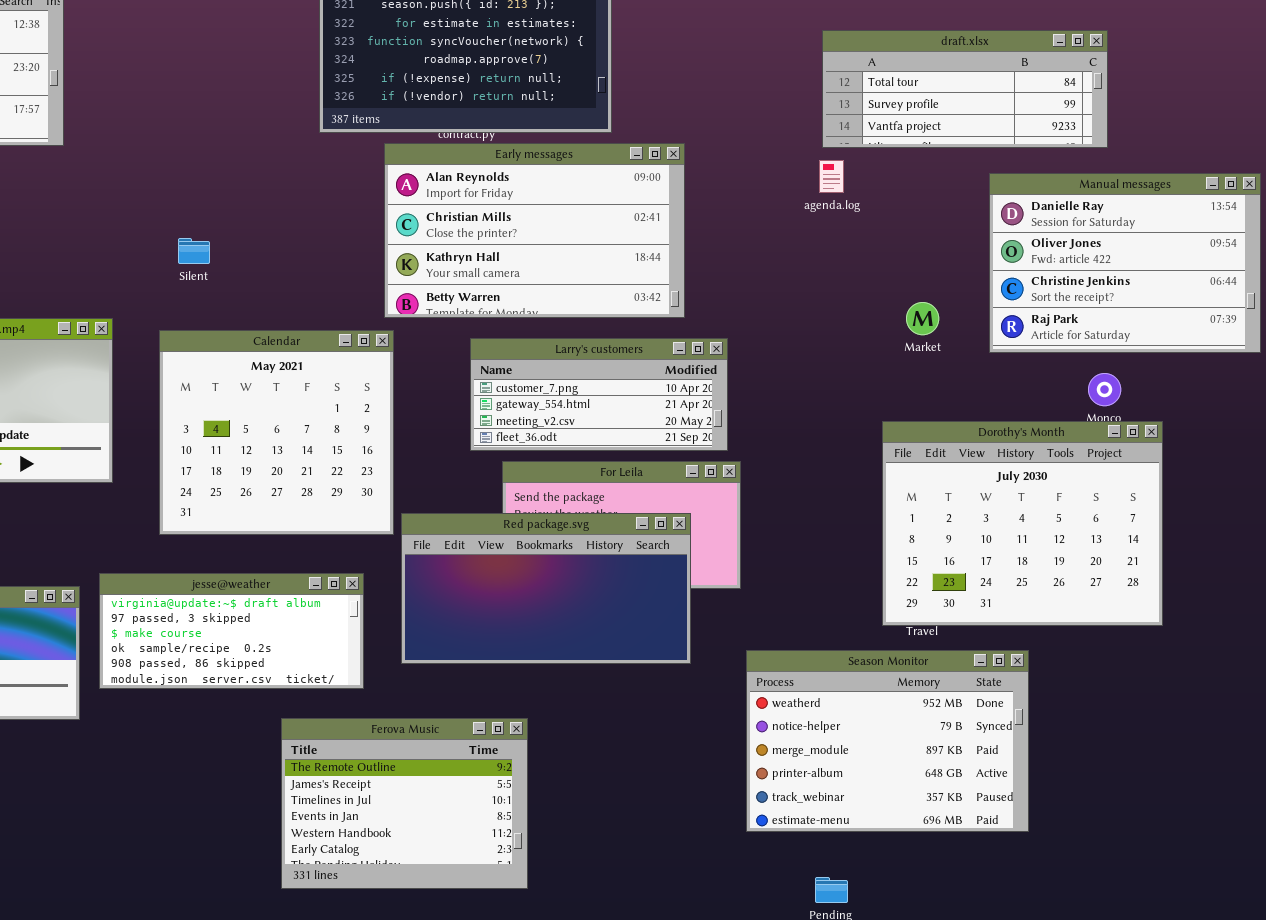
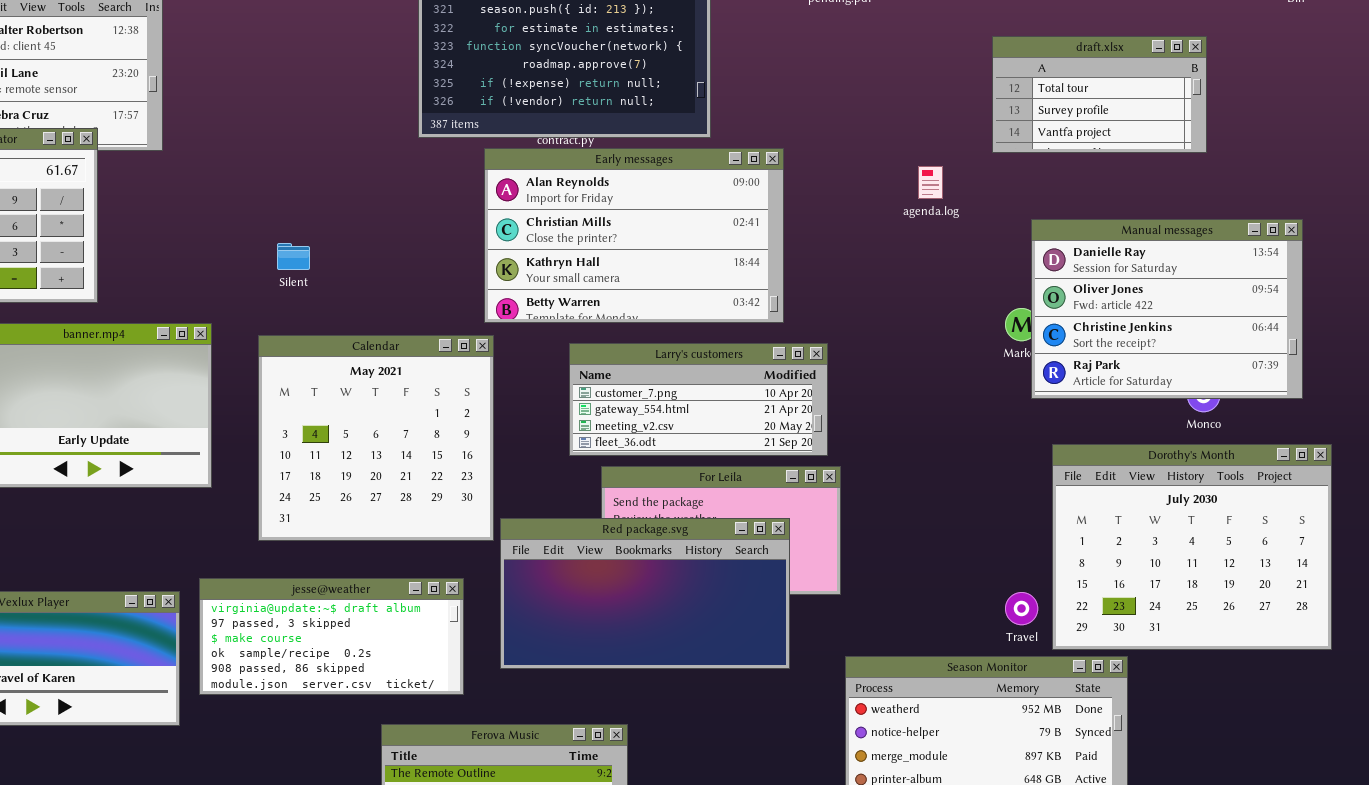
draft.xlsx: [822,30,1108,148] -> [992,36,1207,153], resized
Manual messages: [989,173,1261,353] -> [1031,219,1303,399], moved
Dorothy's Month: [882,421,1163,626] -> [1052,444,1332,650], moved

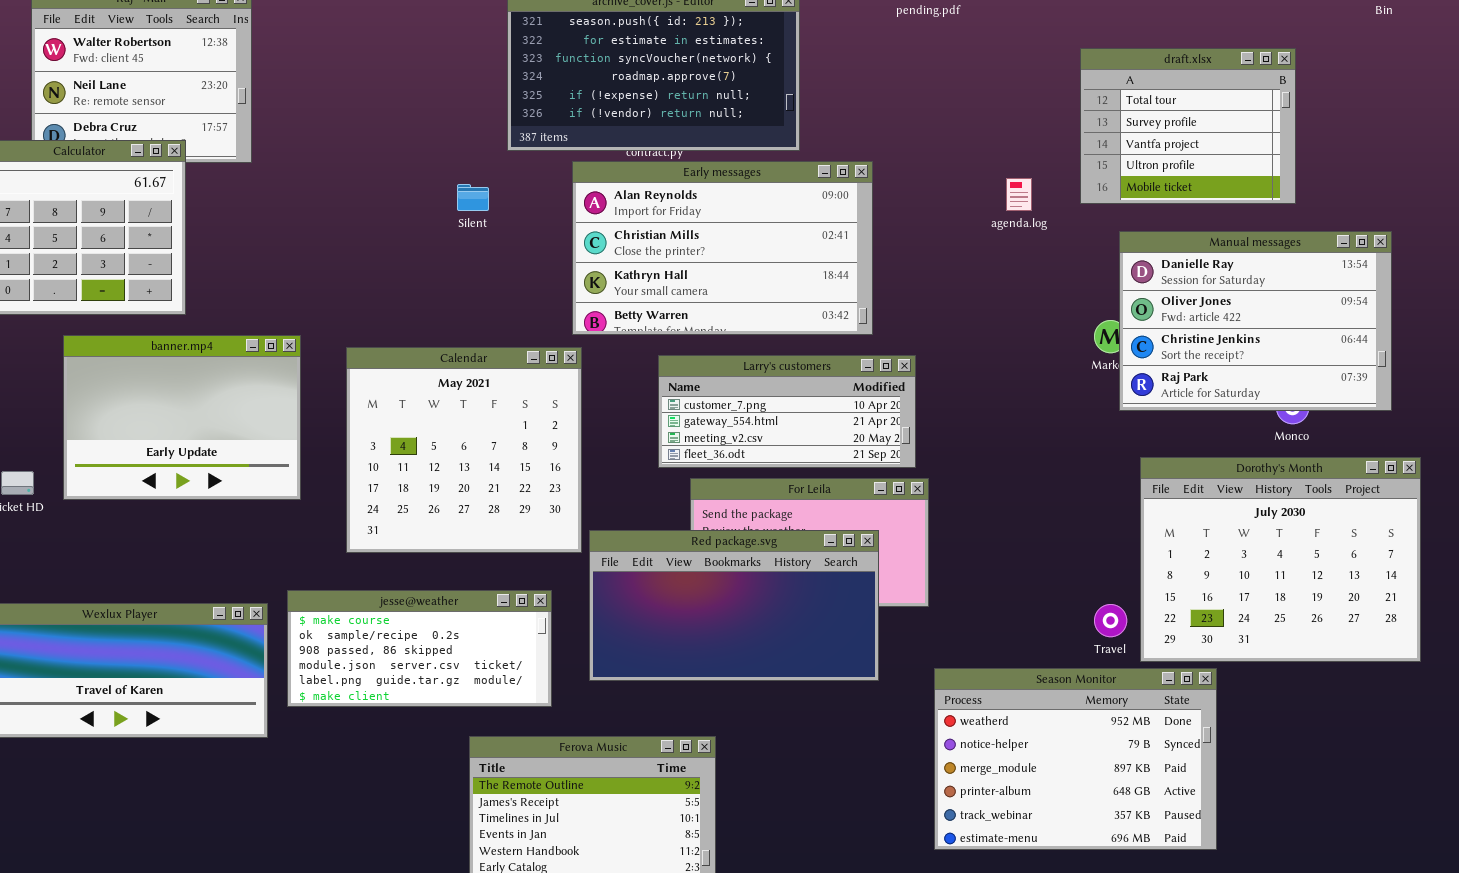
draft.xlsx: [992,36,1207,153] -> [1080,48,1296,204], resized
Silent: [277,243,310,270] -> [457,184,489,211], moved
jesse@weather: [199,578,464,695] -> [287,590,552,707], scrolled down 2 rows

